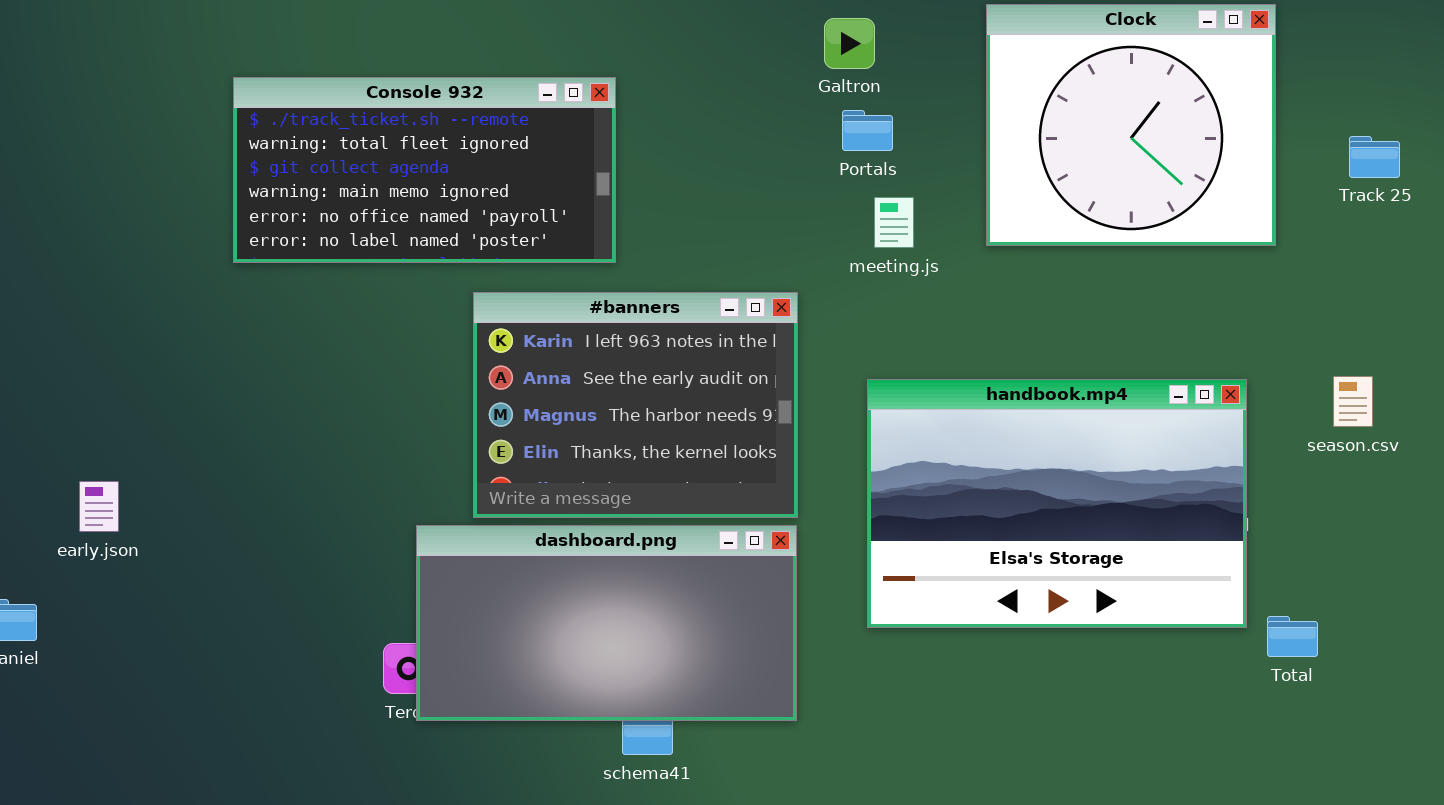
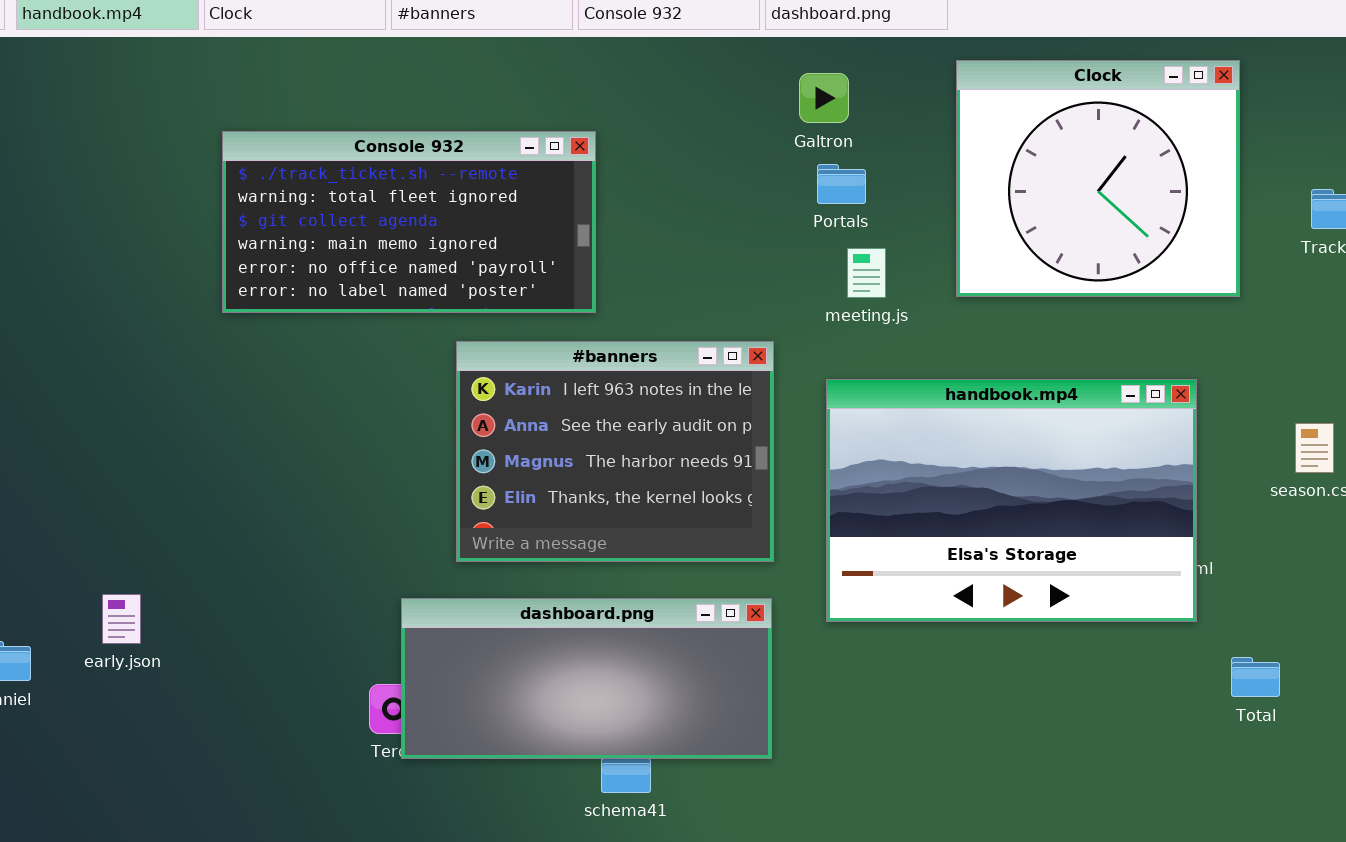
handbook.mp4: [867,379,1247,628] -> [826,379,1197,622], moved
early.json: [79,481,119,532] -> [102,594,141,644], moved
dashboard.png: [416,525,797,721] -> [401,598,772,759], resized

